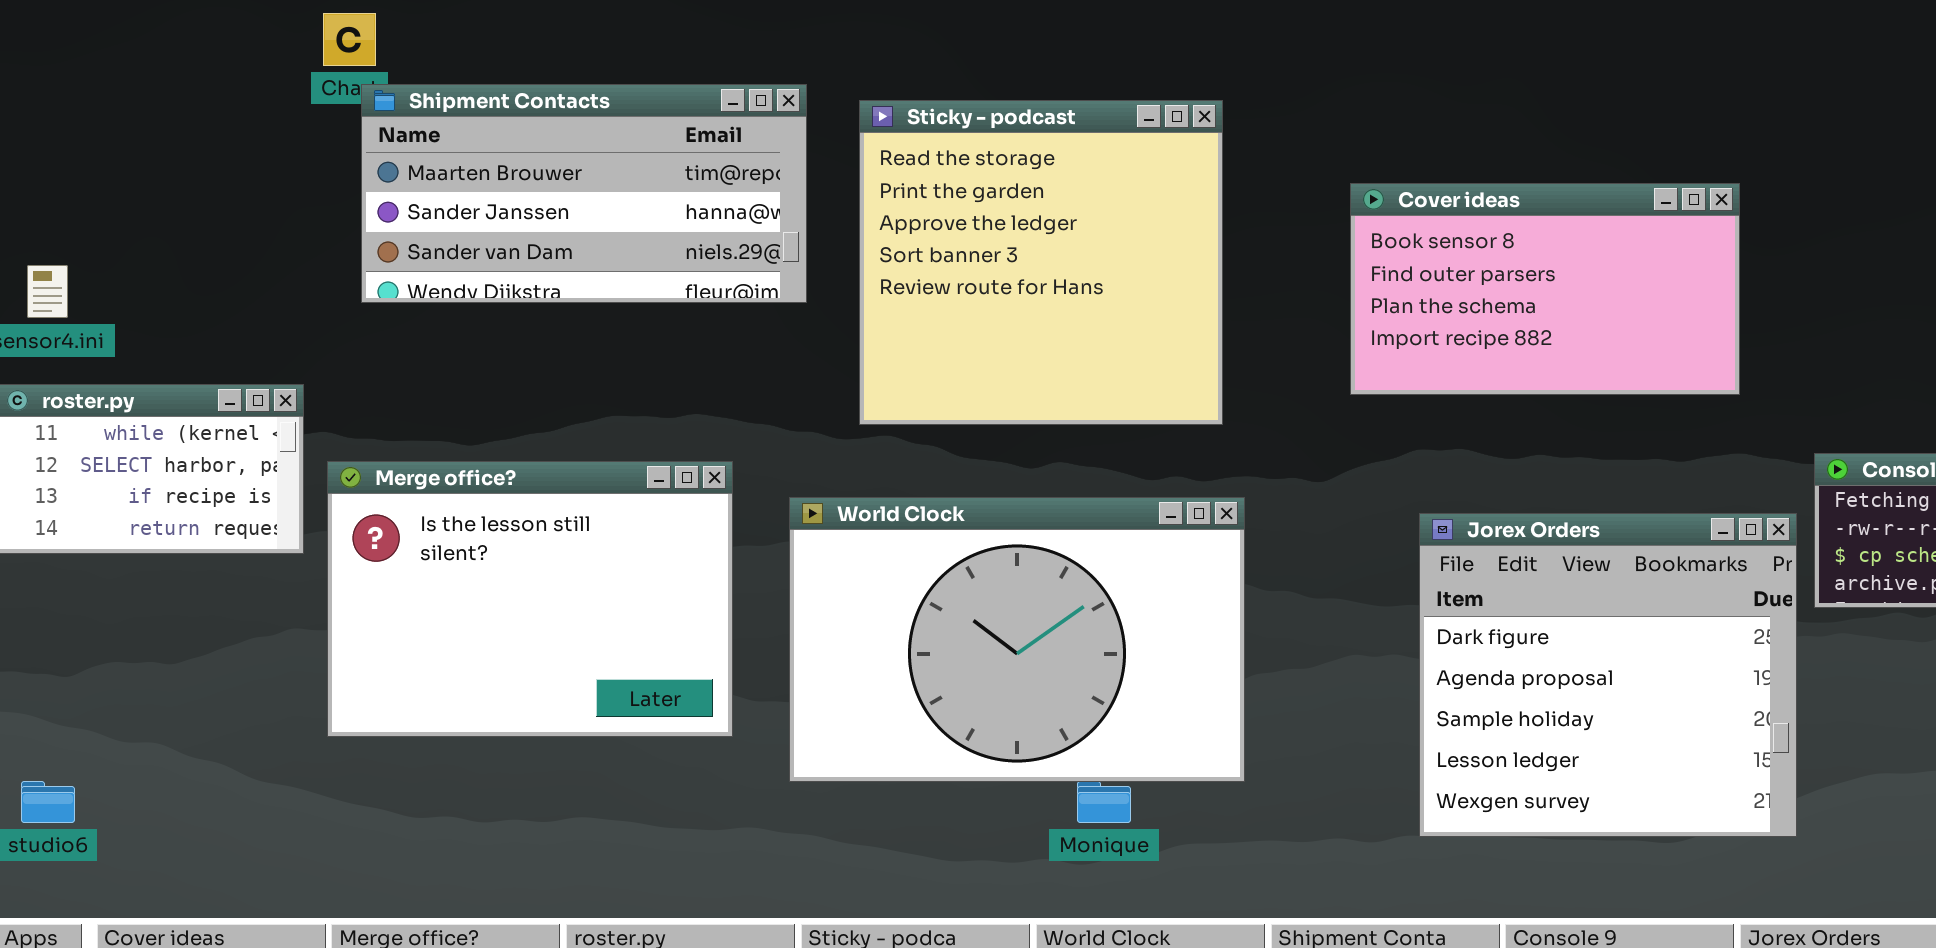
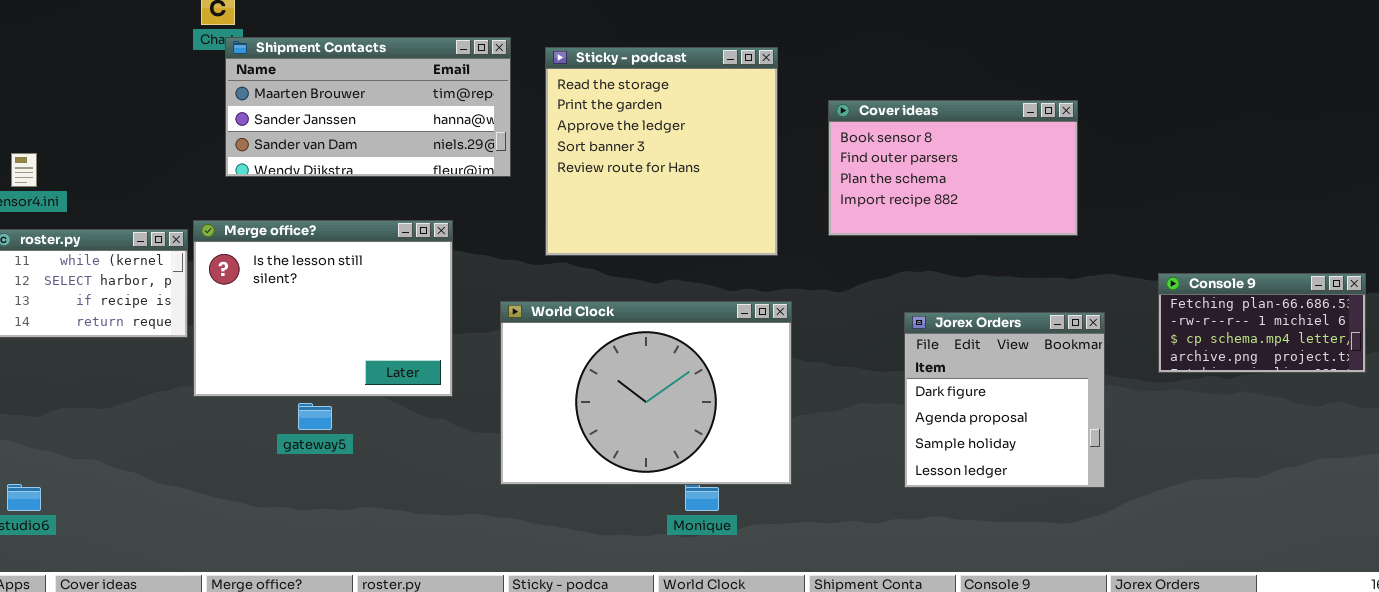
Cover ideas: [1350,183,1740,395] -> [828,100,1078,236], moved
Merge office?: [327,461,733,737] -> [193,220,453,397], moved
Jorex Orders: [1419,513,1797,837] -> [904,312,1105,488], resized

